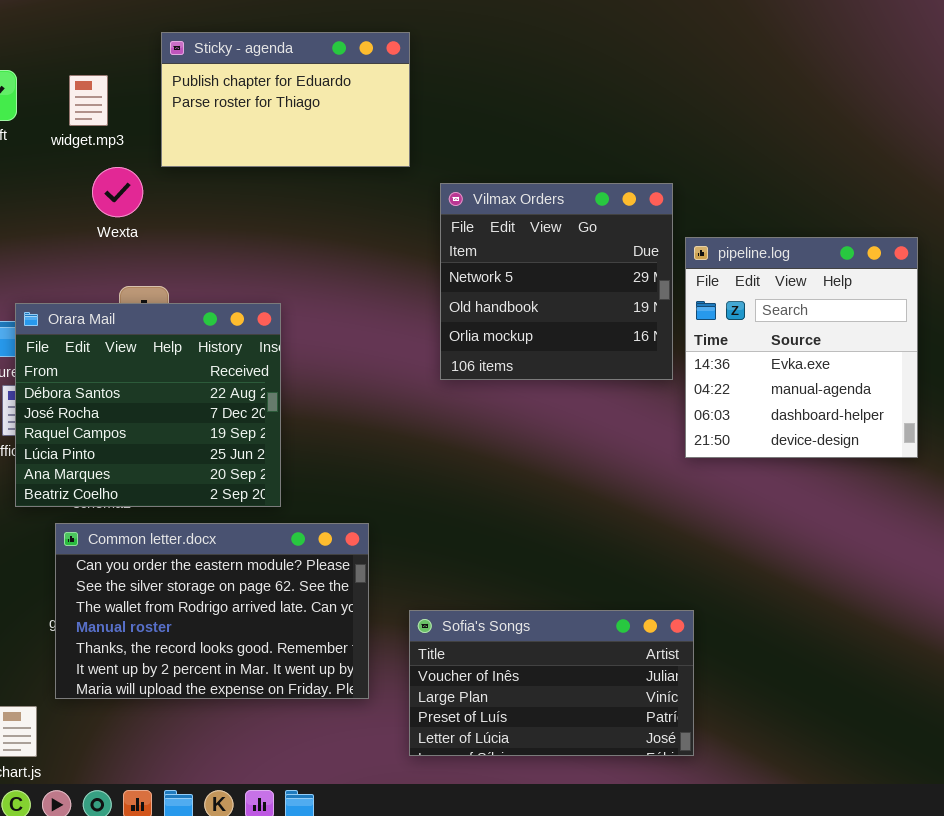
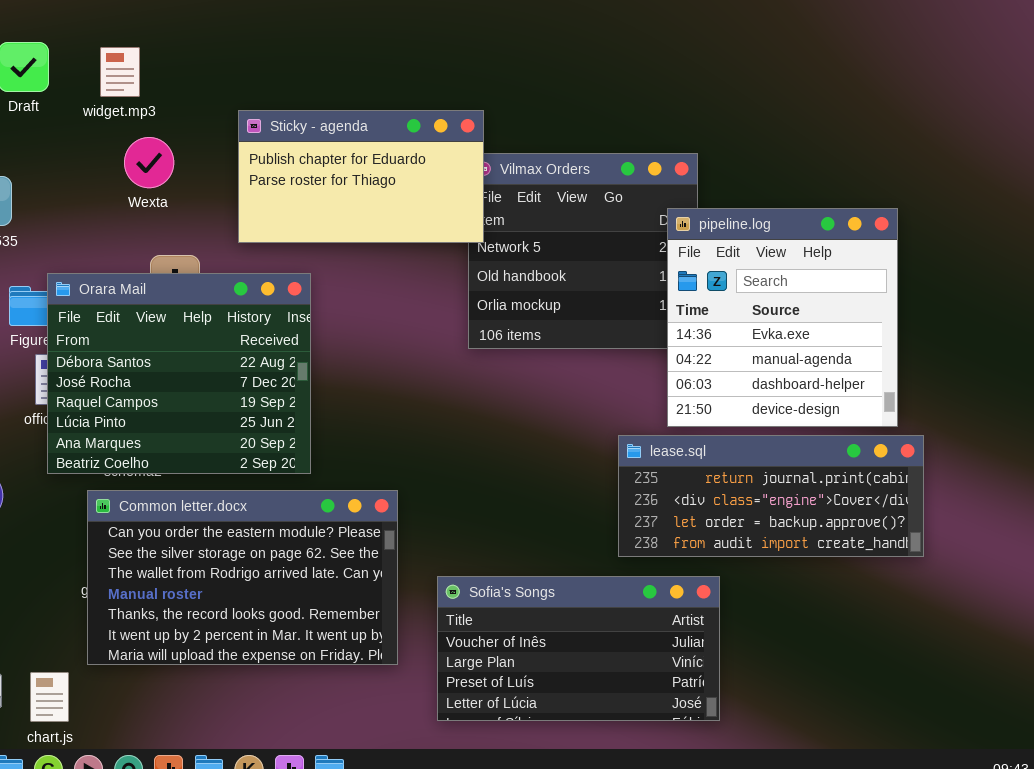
Sticky - agenda: [161,32,410,167] -> [238,110,484,243], moved
pipeline.log: [685,237,918,458] -> [667,208,898,427], moved
lease.sql: none -> [618,435,924,557], opened

